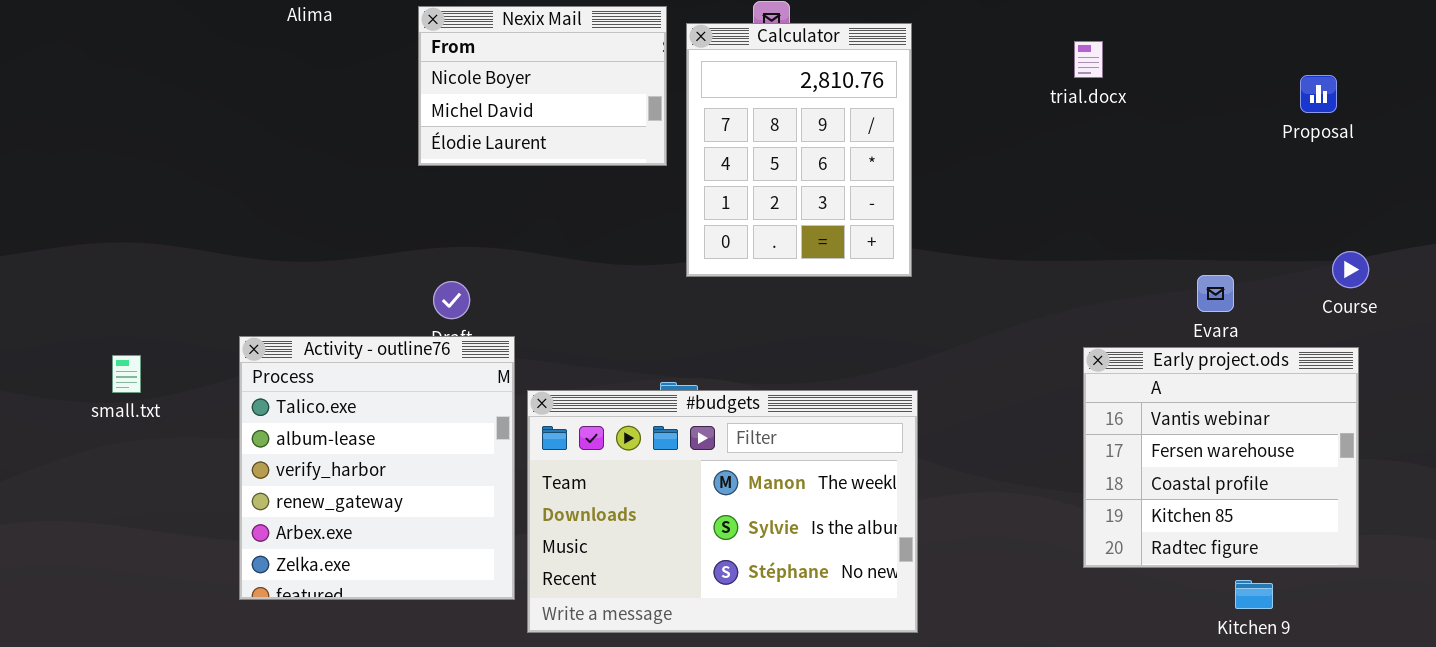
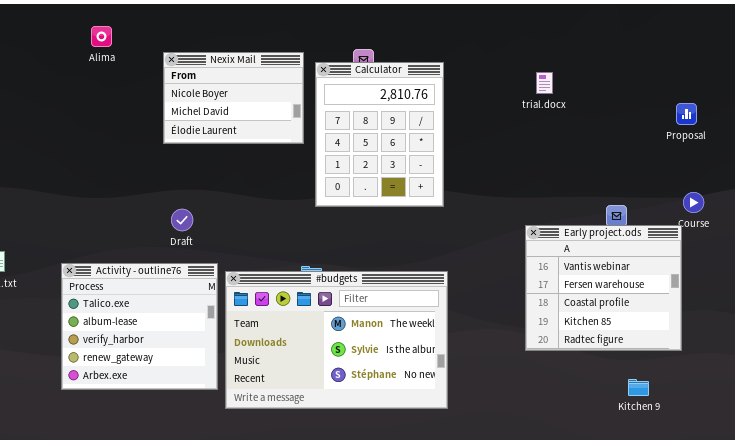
Proposal: [1300,75,1337,113] -> [676,103,697,125], moved
Activity - outline76: [239,336,515,600] -> [61,263,218,390], resized
Early project.ods: [1083,347,1359,568] -> [525,225,682,351], moved

